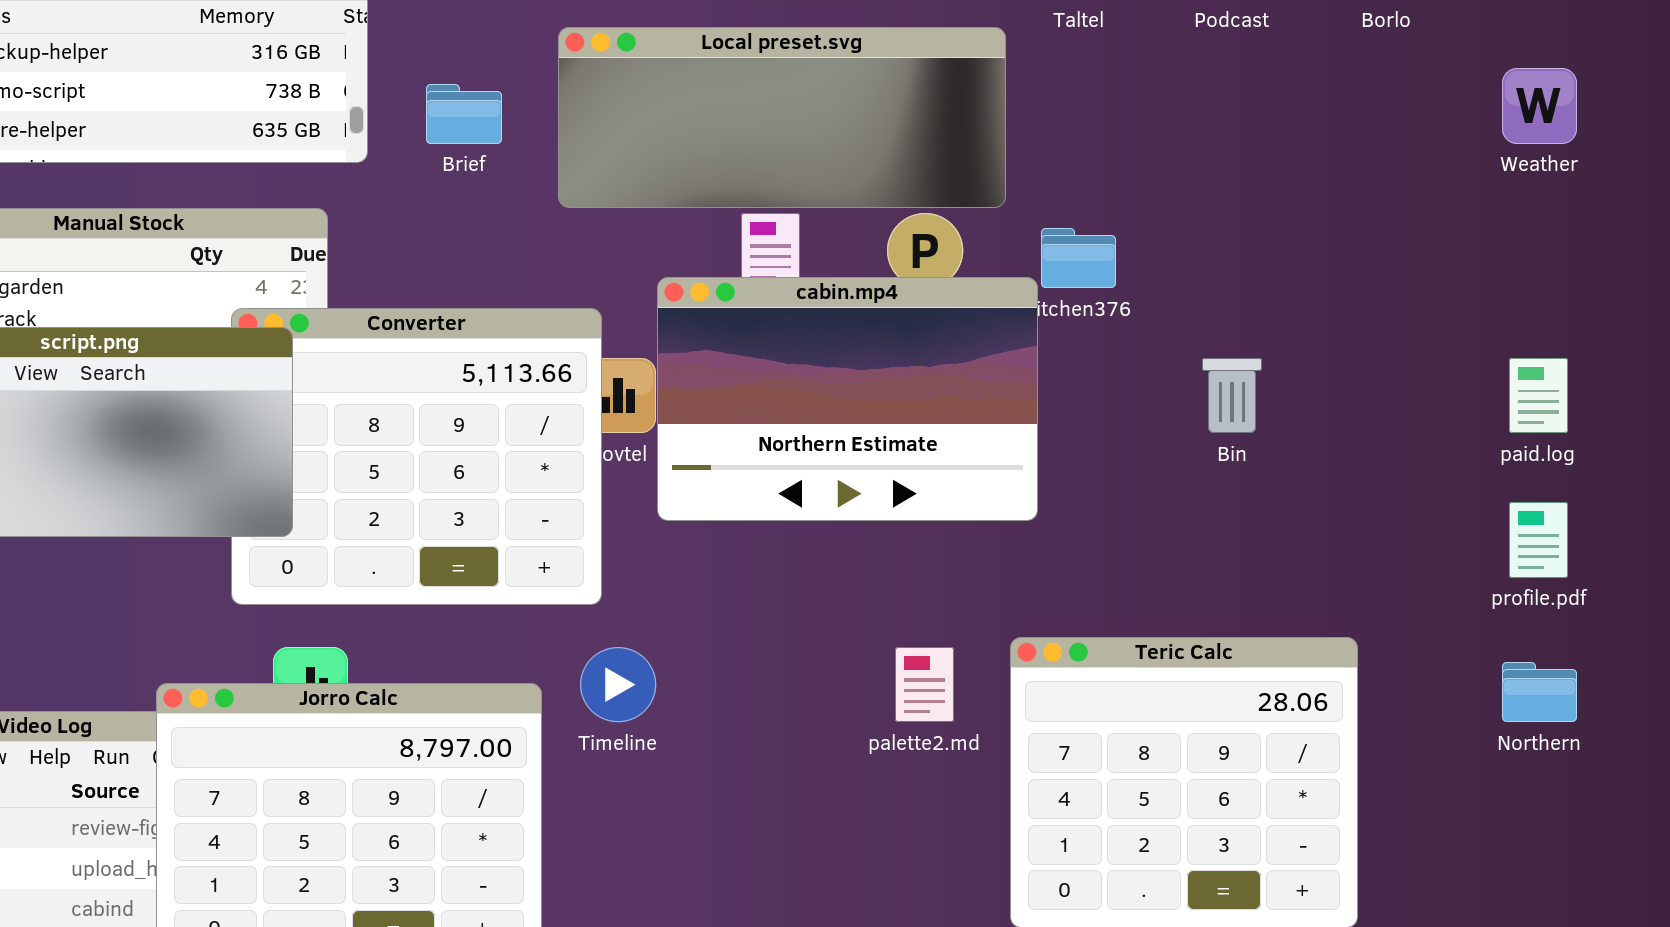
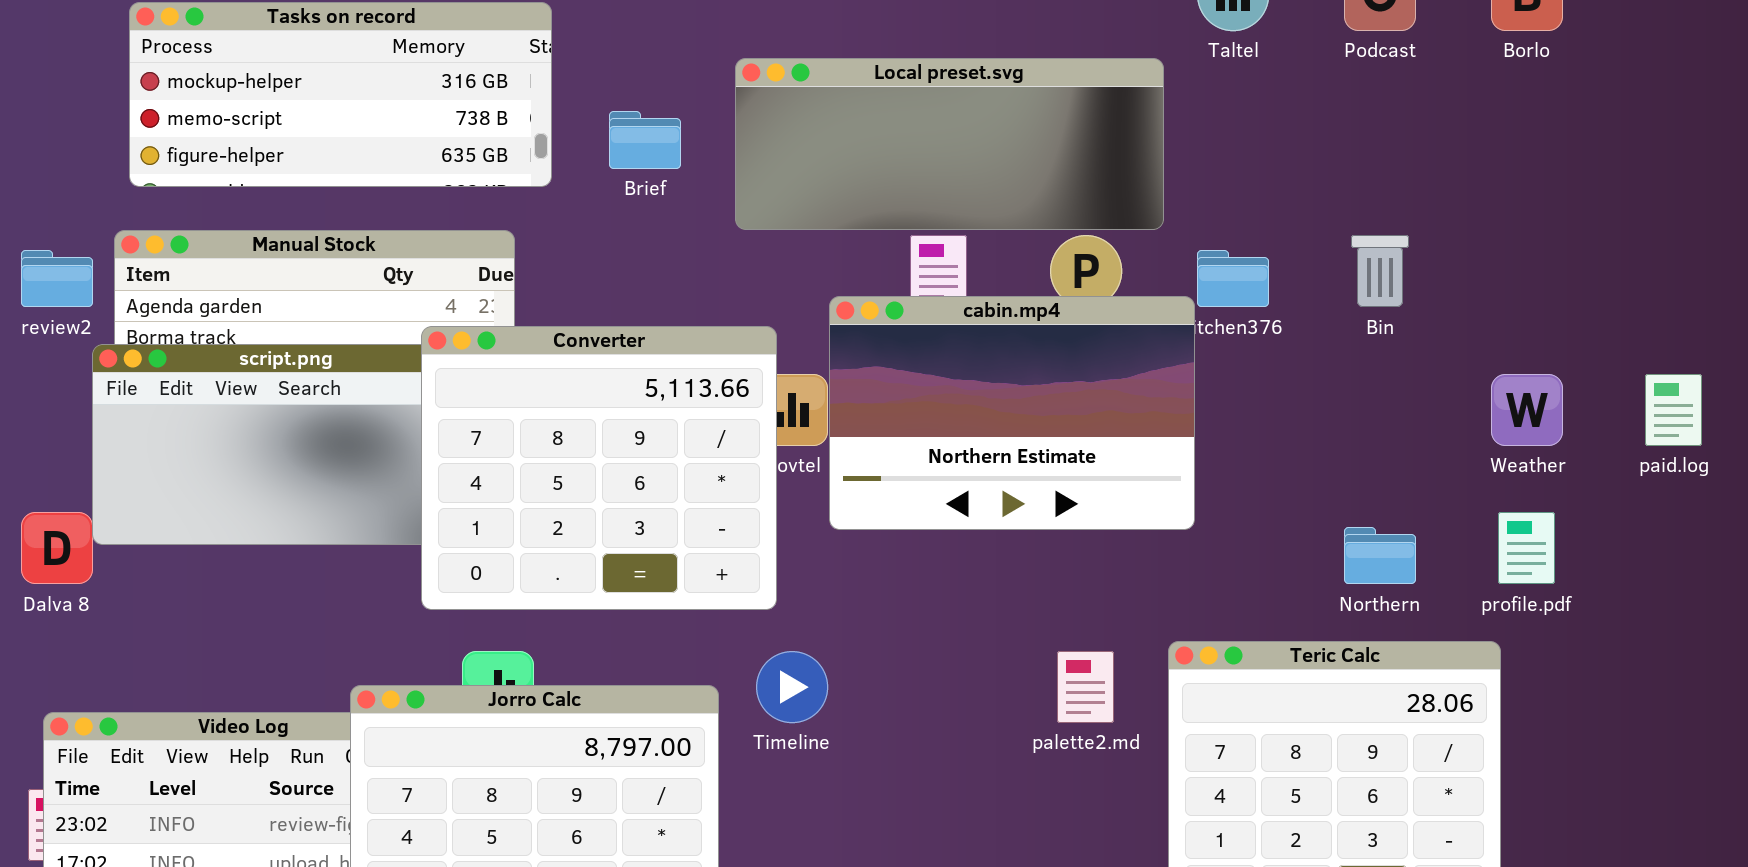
Weather: [1502,68,1577,144] -> [1491,374,1563,446], moved
Converter: [231,308,602,605] -> [421,326,777,610], raised
Bin: [1202,358,1262,433] -> [1351,235,1409,307], moved
profile.pdf: [1509,502,1568,578] -> [1498,512,1555,584], moved
Northern: [1502,662,1577,722] -> [1344,527,1416,584], moved

